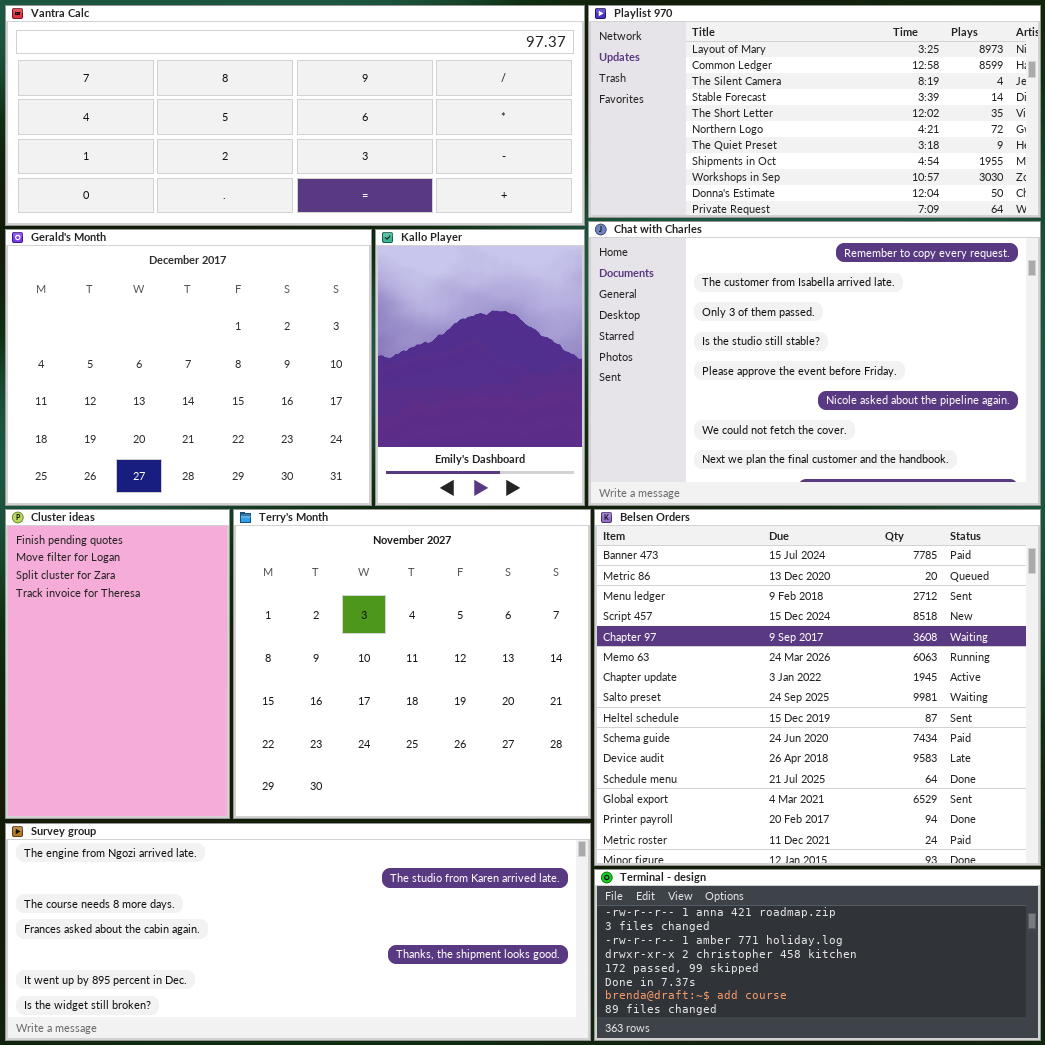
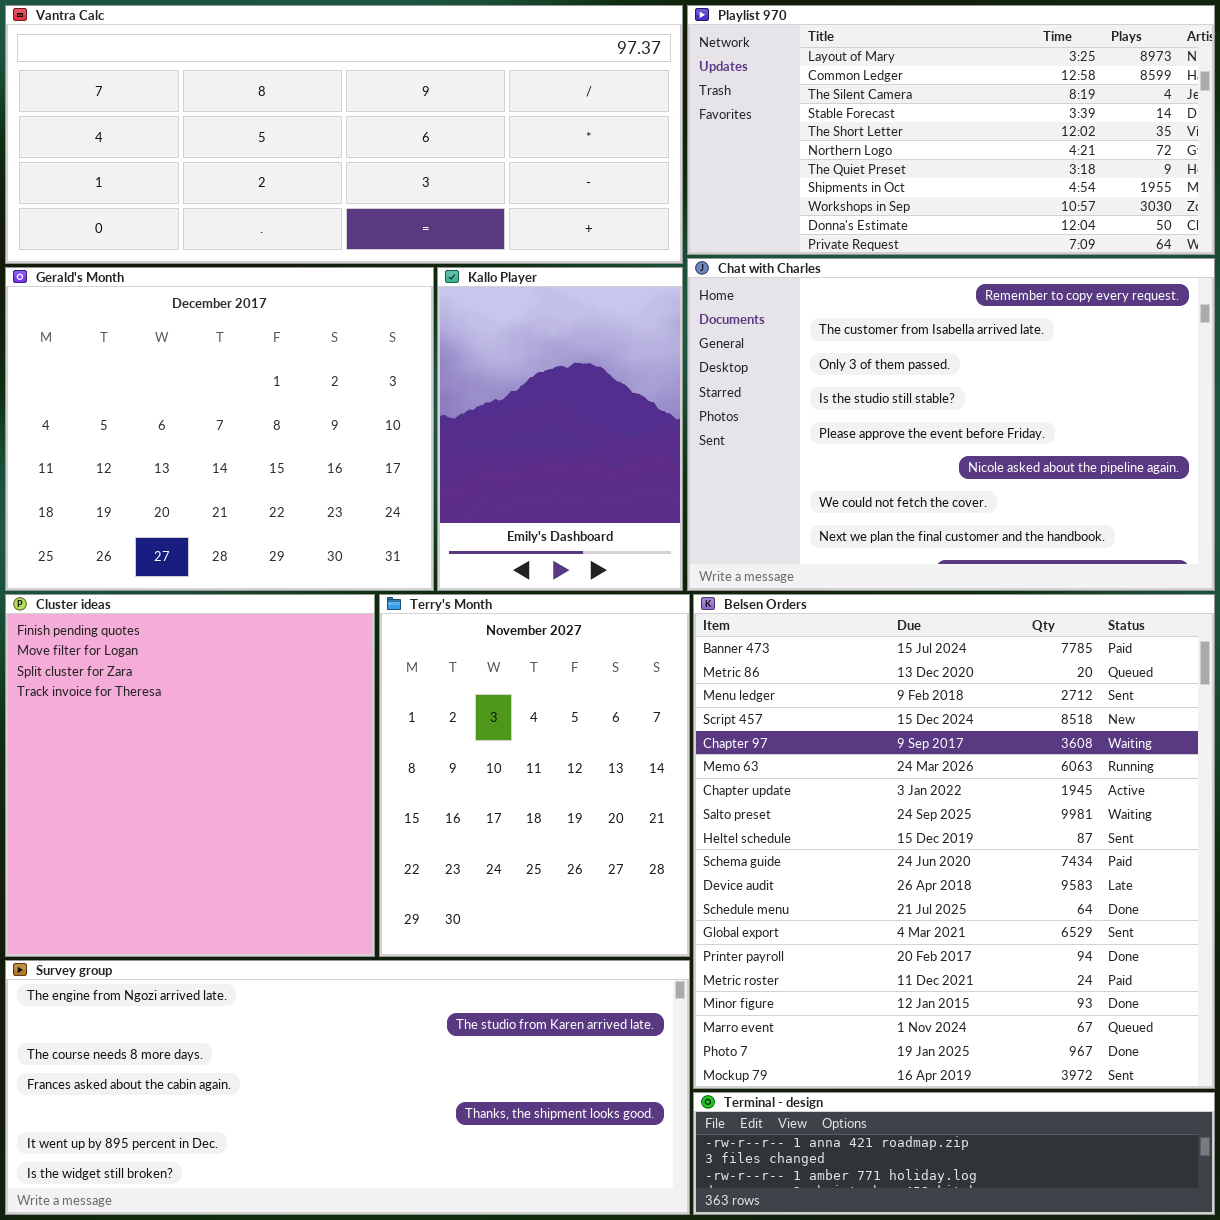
Cluster ideas: [5,509,230,819] -> [5,594,375,957], resized
Terry's Month: [233,509,591,819] -> [379,594,690,957], resized
Belsen Orders: [594,509,1041,866] -> [693,594,1215,1089], resized
Terminal - design: [594,869,1041,1041] -> [693,1092,1215,1215], resized

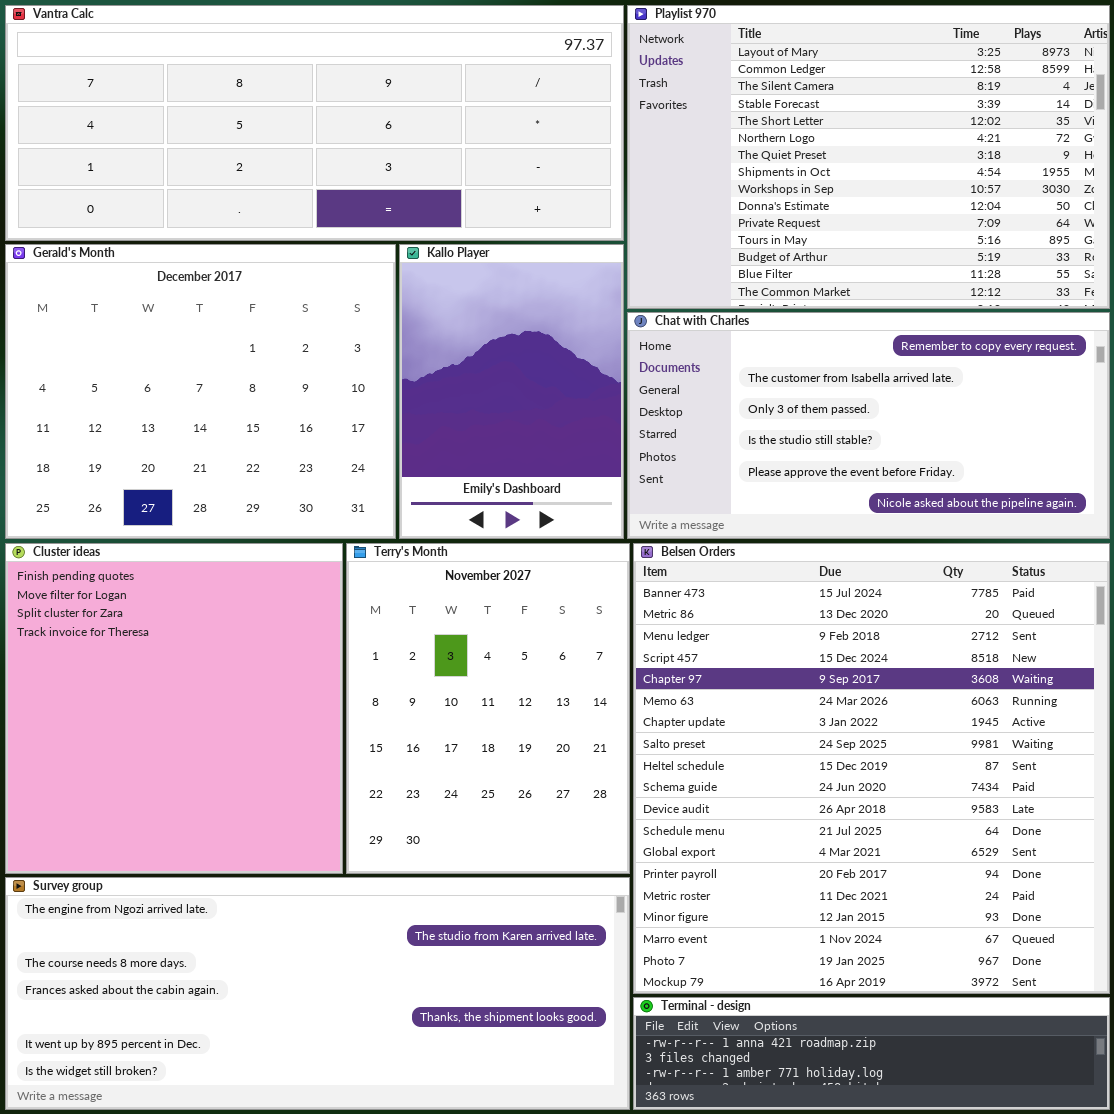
Playlist 970: [687,5,1215,255] -> [627,5,1110,309], resized
Chat with Charles: [687,258,1215,591] -> [627,312,1110,539], resized

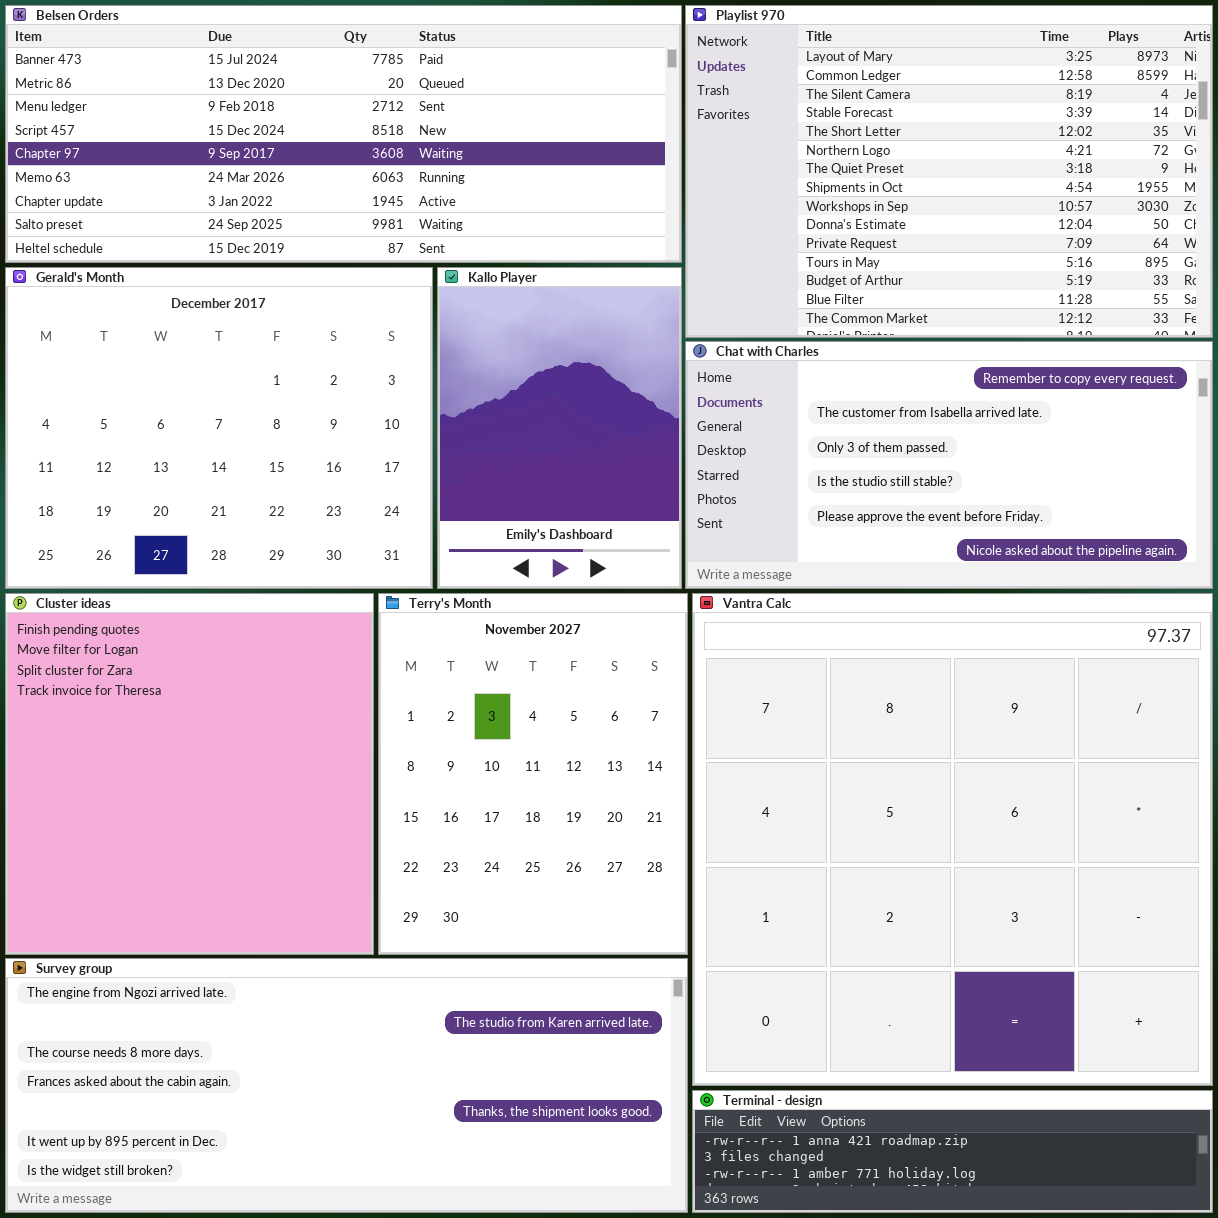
Vantra Calc: [5,5,624,241] -> [692,593,1213,1086], moved, resized
Belsen Orders: [633,543,1110,994] -> [5,5,682,263], moved, resized

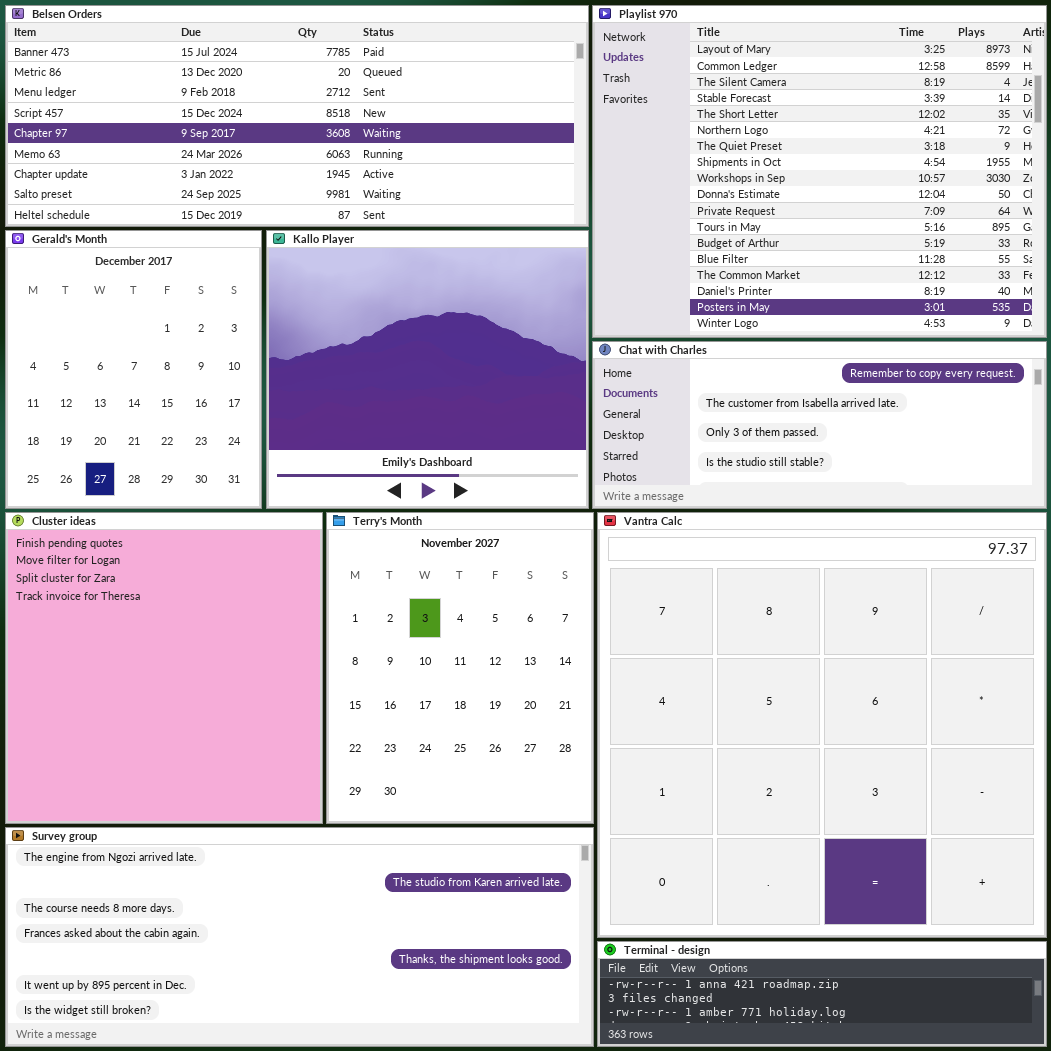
Playlist 970: [685,5,1213,338] -> [592,5,1047,338], resized
Gerald's Month: [5,267,433,589] -> [5,230,262,509], resized
Kallo Player: [437,267,682,589] -> [266,230,589,509], resized
Chat with Charles: [685,341,1213,589] -> [592,341,1047,509], resized

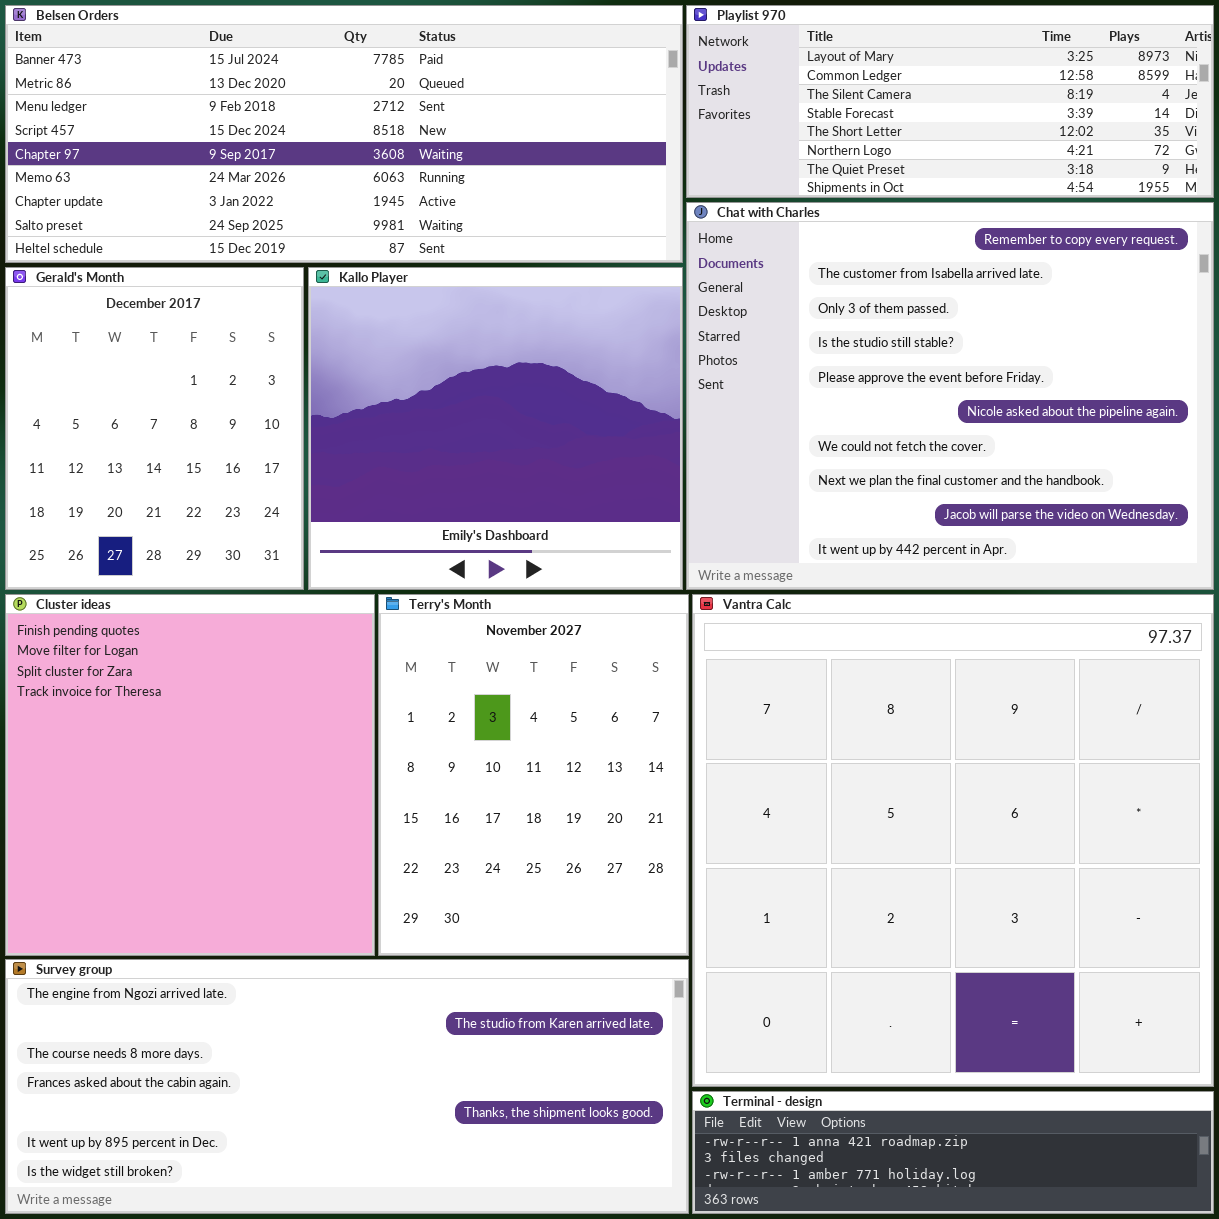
Playlist 970: [592,5,1047,338] -> [686,5,1214,198], resized
Chat with Charles: [592,341,1047,509] -> [686,202,1214,590], resized

